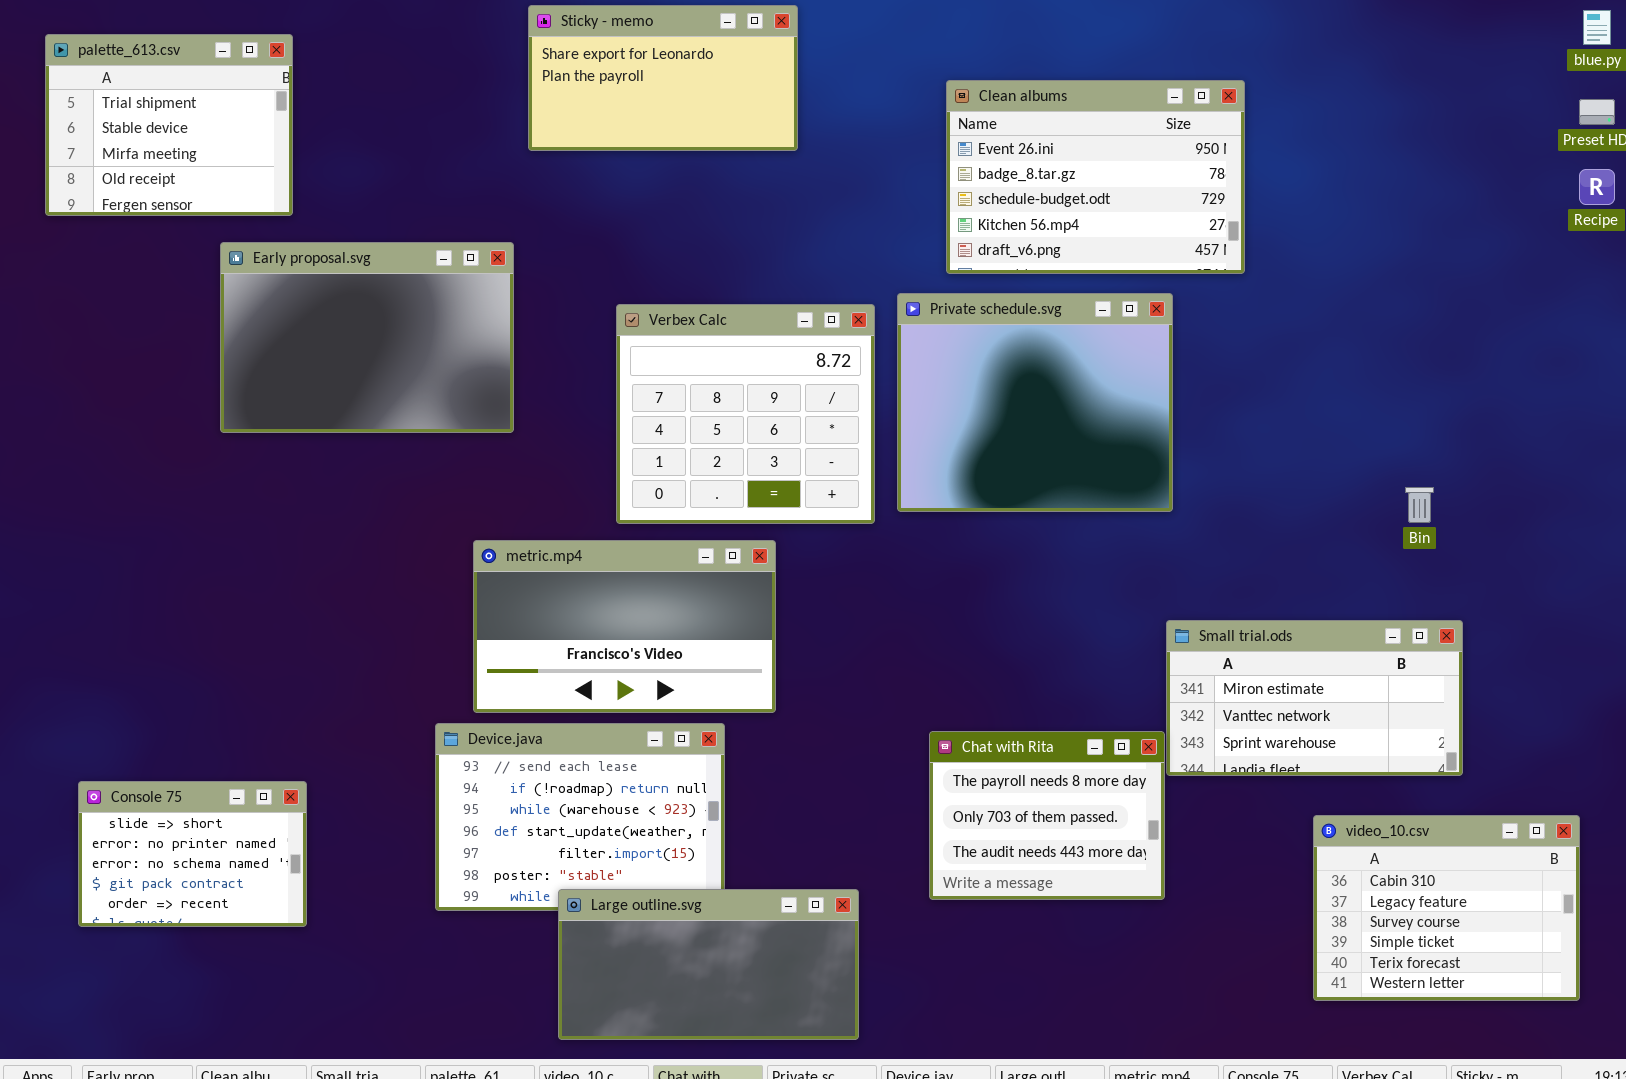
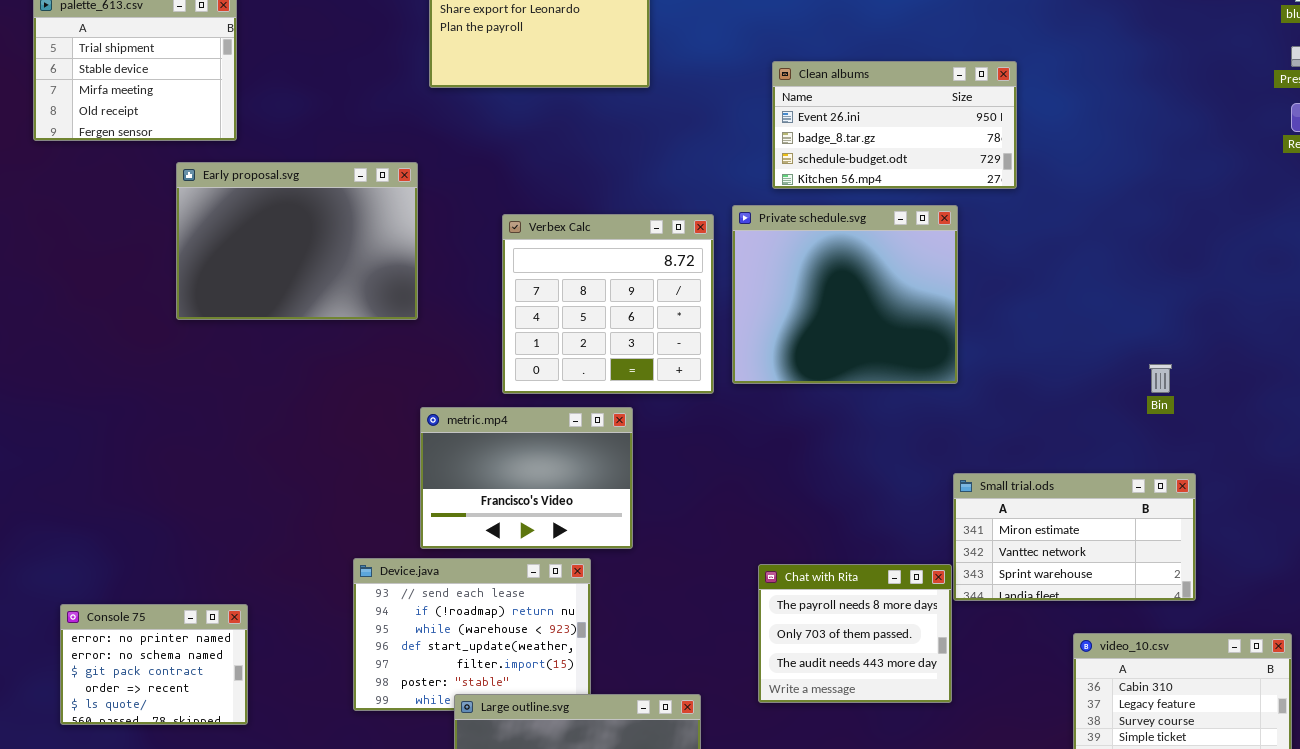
Clean albums: [946,80,1245,274] -> [772,61,1017,189], resized
metric.mp4: [473,540,776,713] -> [420,407,633,549], resized
Console 75: [78,781,307,927] -> [60,604,248,725], scrolled down 1 row

